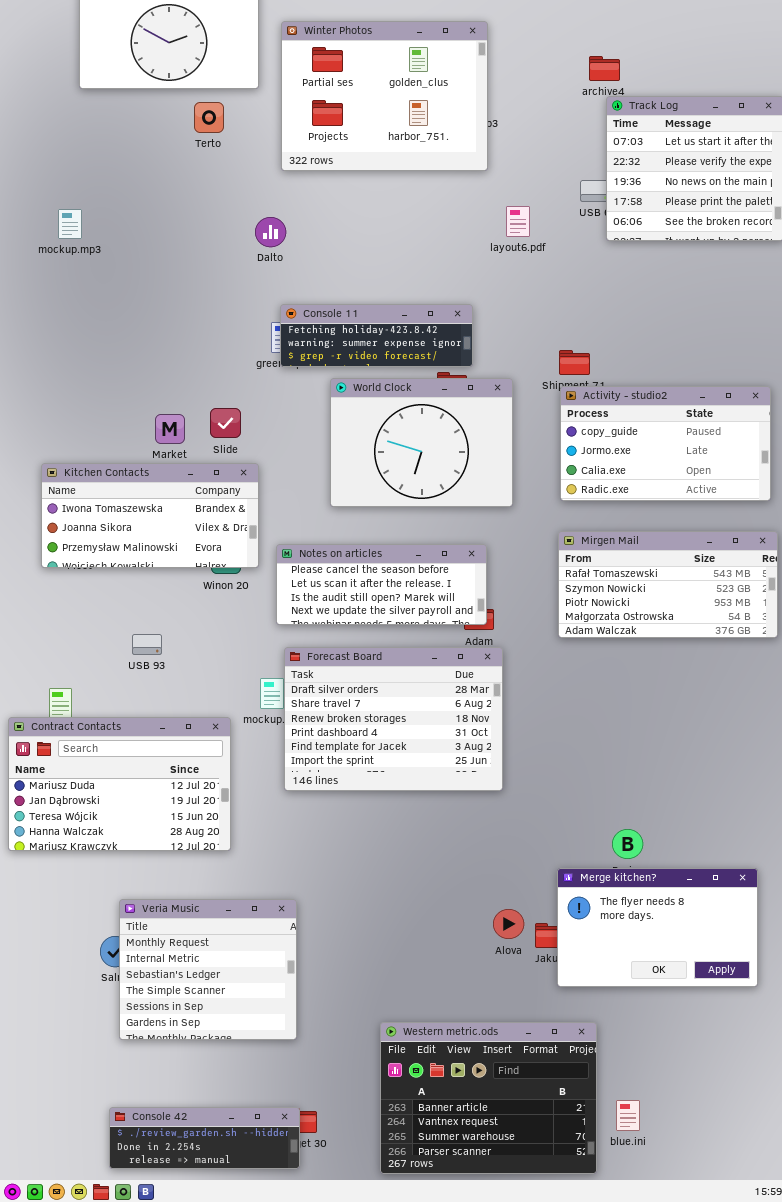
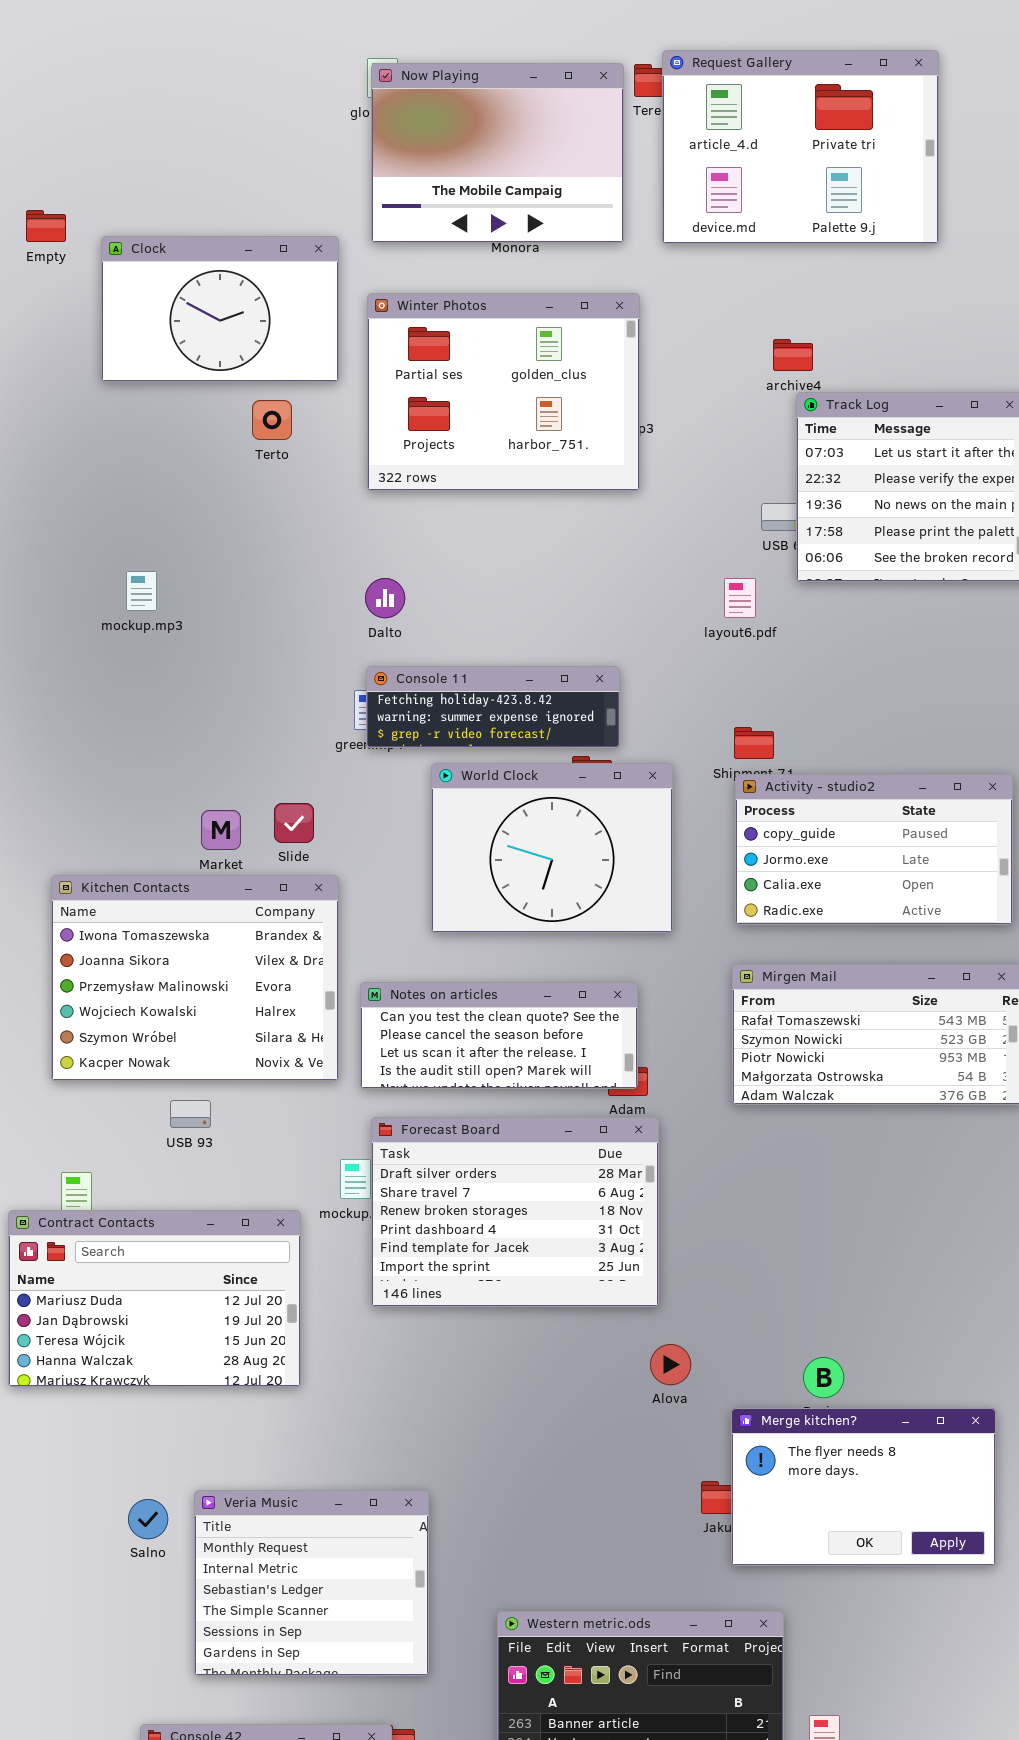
layout6.pdf: [506,206,530,237] -> [724,578,756,618], moved
mockup.mp3: [58,209,82,239] -> [126,571,157,611], moved
Dalto: [255,217,286,247] -> [365,578,405,618], moved
Kitchen Contacts: [41,463,259,568] -> [51,875,339,1081], resized
Notes on articles: [276,544,487,625] -> [360,982,638,1089], scrolled up 1 row
Veria Music: [119,899,297,1040] -> [194,1490,429,1676], moved
Alova: [493,909,524,939] -> [650,1344,691,1385], moved

